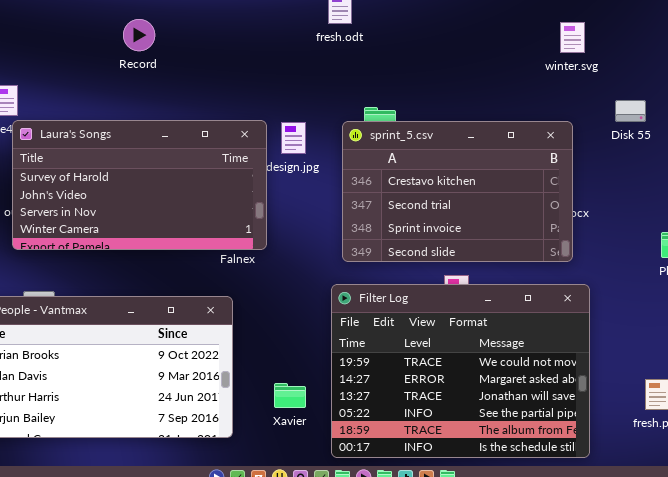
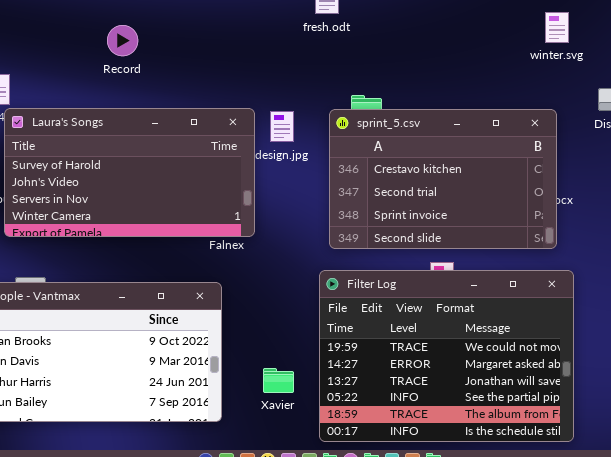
Record: [123,19,155,51] -> [107,25,138,56], moved

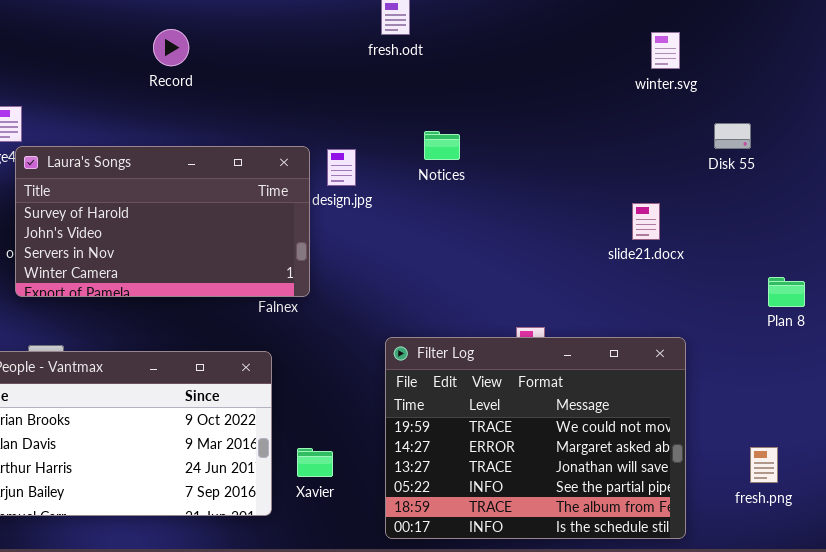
Record: [107,25,138,56] -> [153,29,189,66], moved
sprint_5.csv: [329,109,557,249] -> none, closed
Xavier: [263,368,294,393] -> [297,448,333,477], moved

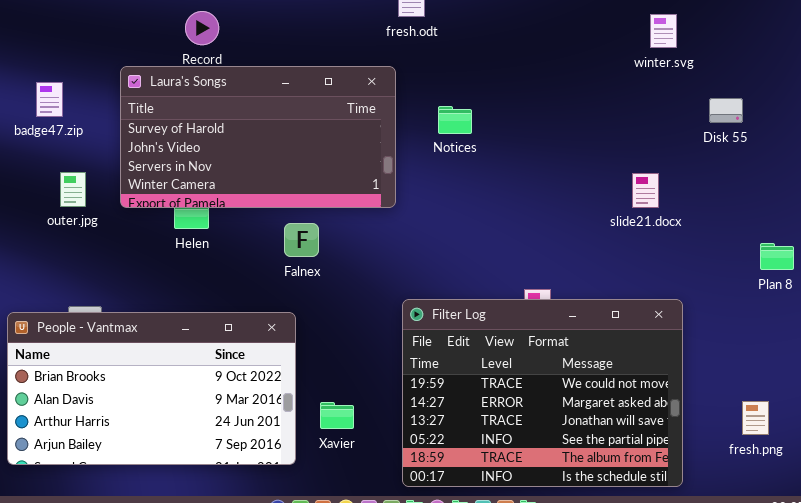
Laura's Songs: [15,146,310,297] -> [120,66,396,208], moved

